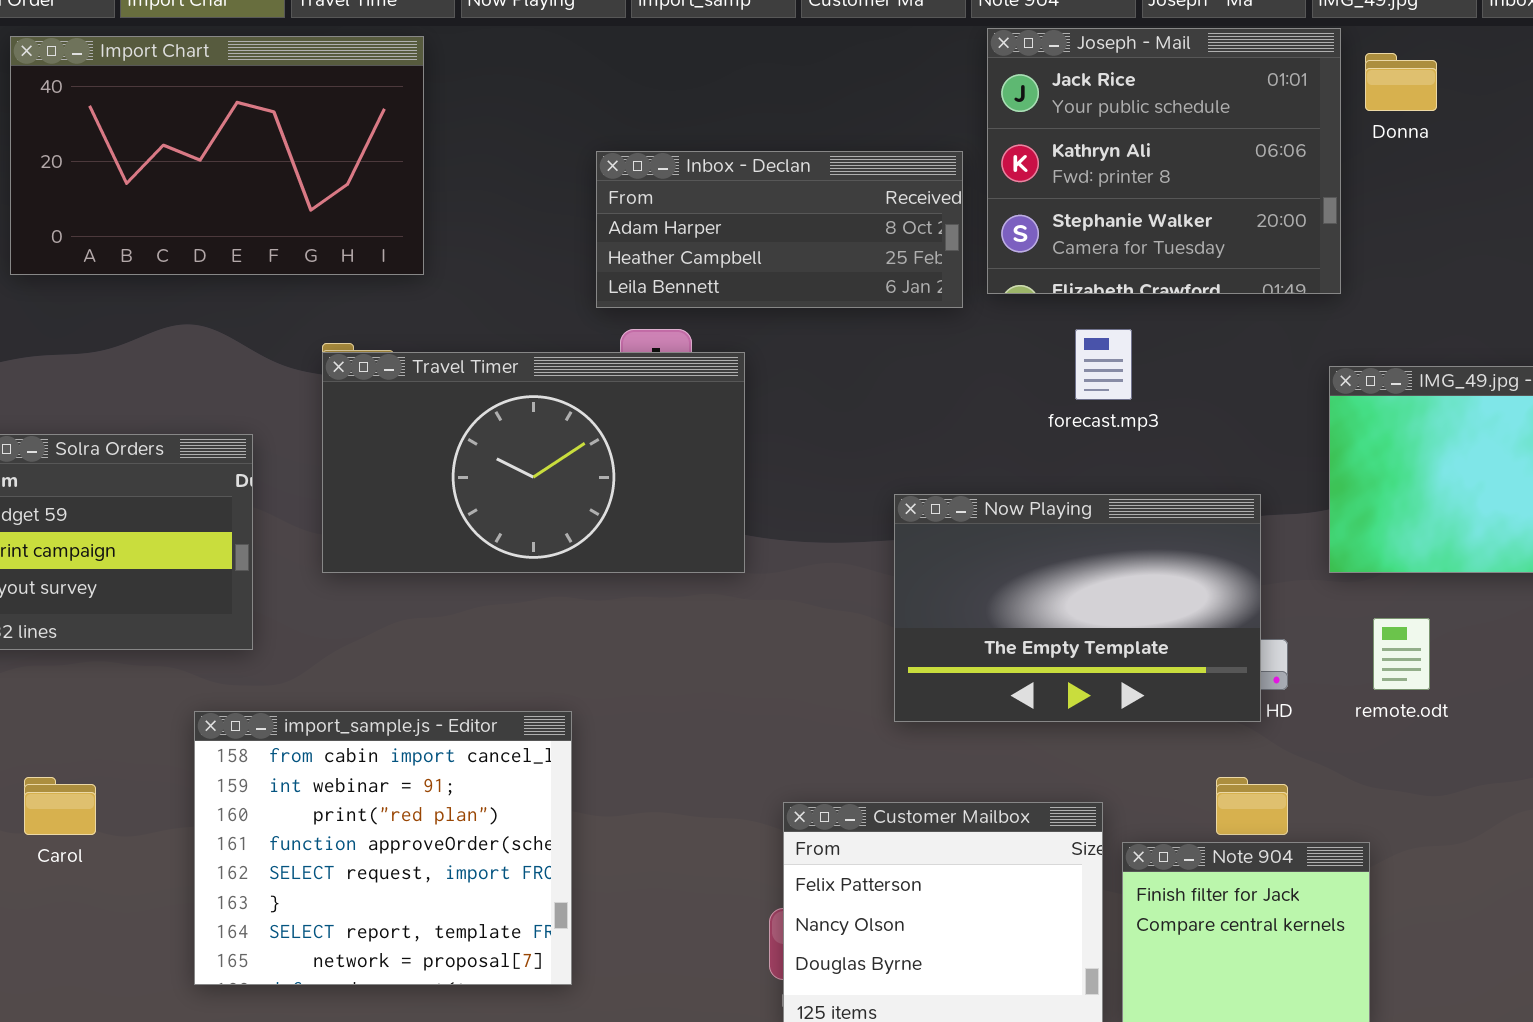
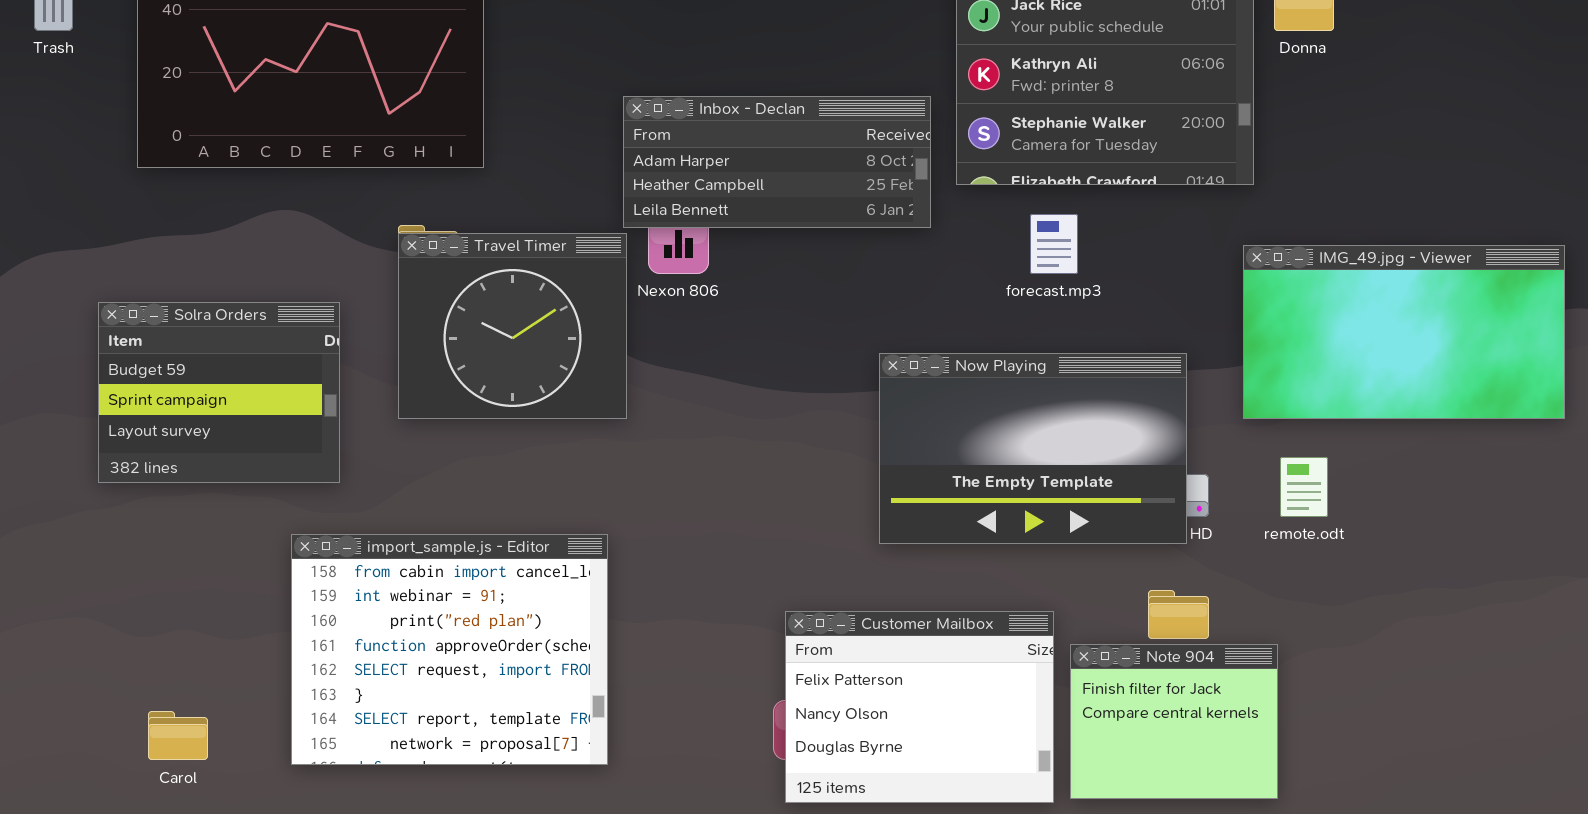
Inbox - Declan: [596,151,963,308] -> [623,96,931,228], moved
Travel Timer: [322,352,745,573] -> [398,233,627,419], resized
Carol: [24,777,96,835] -> [148,711,208,760], moved

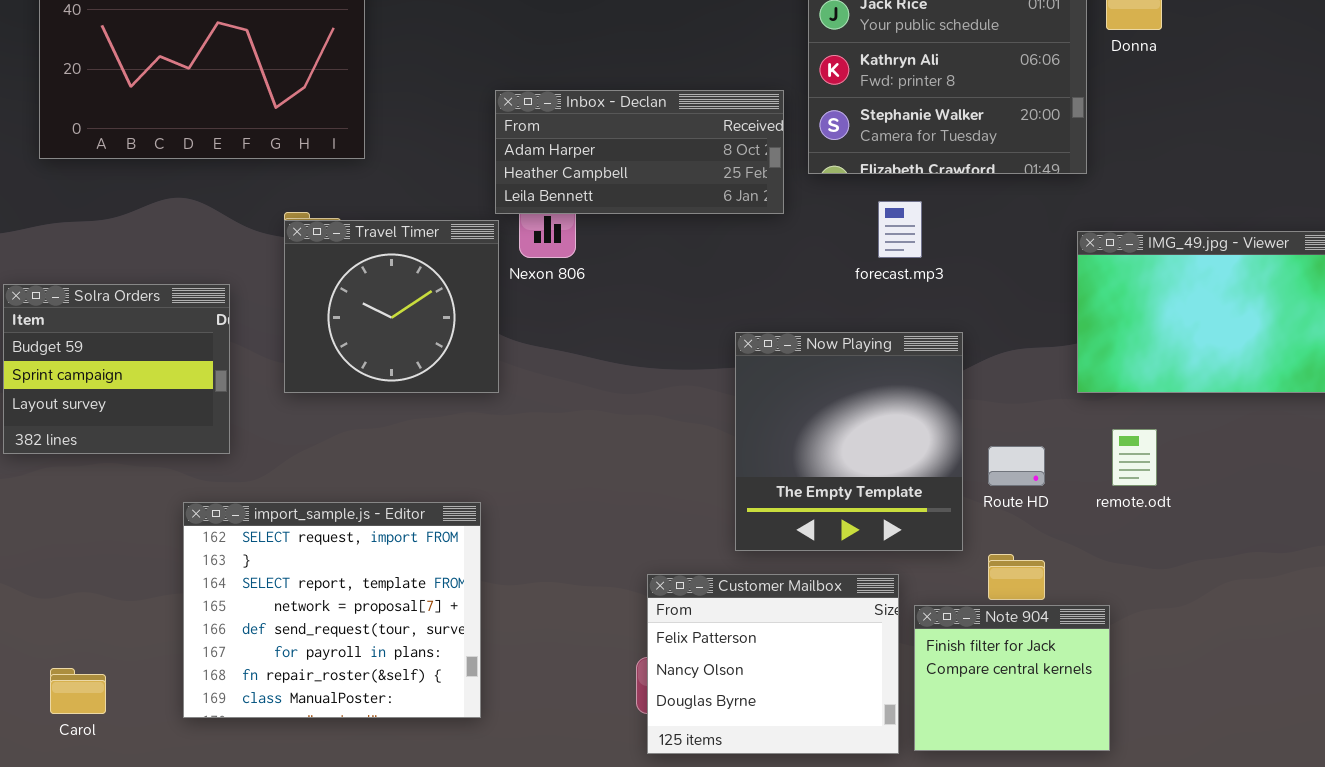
Now Playing: [879,353,1187,544] -> [735,332,963,551], resized
import_sample.js - Editor: [291,534,608,765] -> [183,502,481,718], scrolled down 4 rows

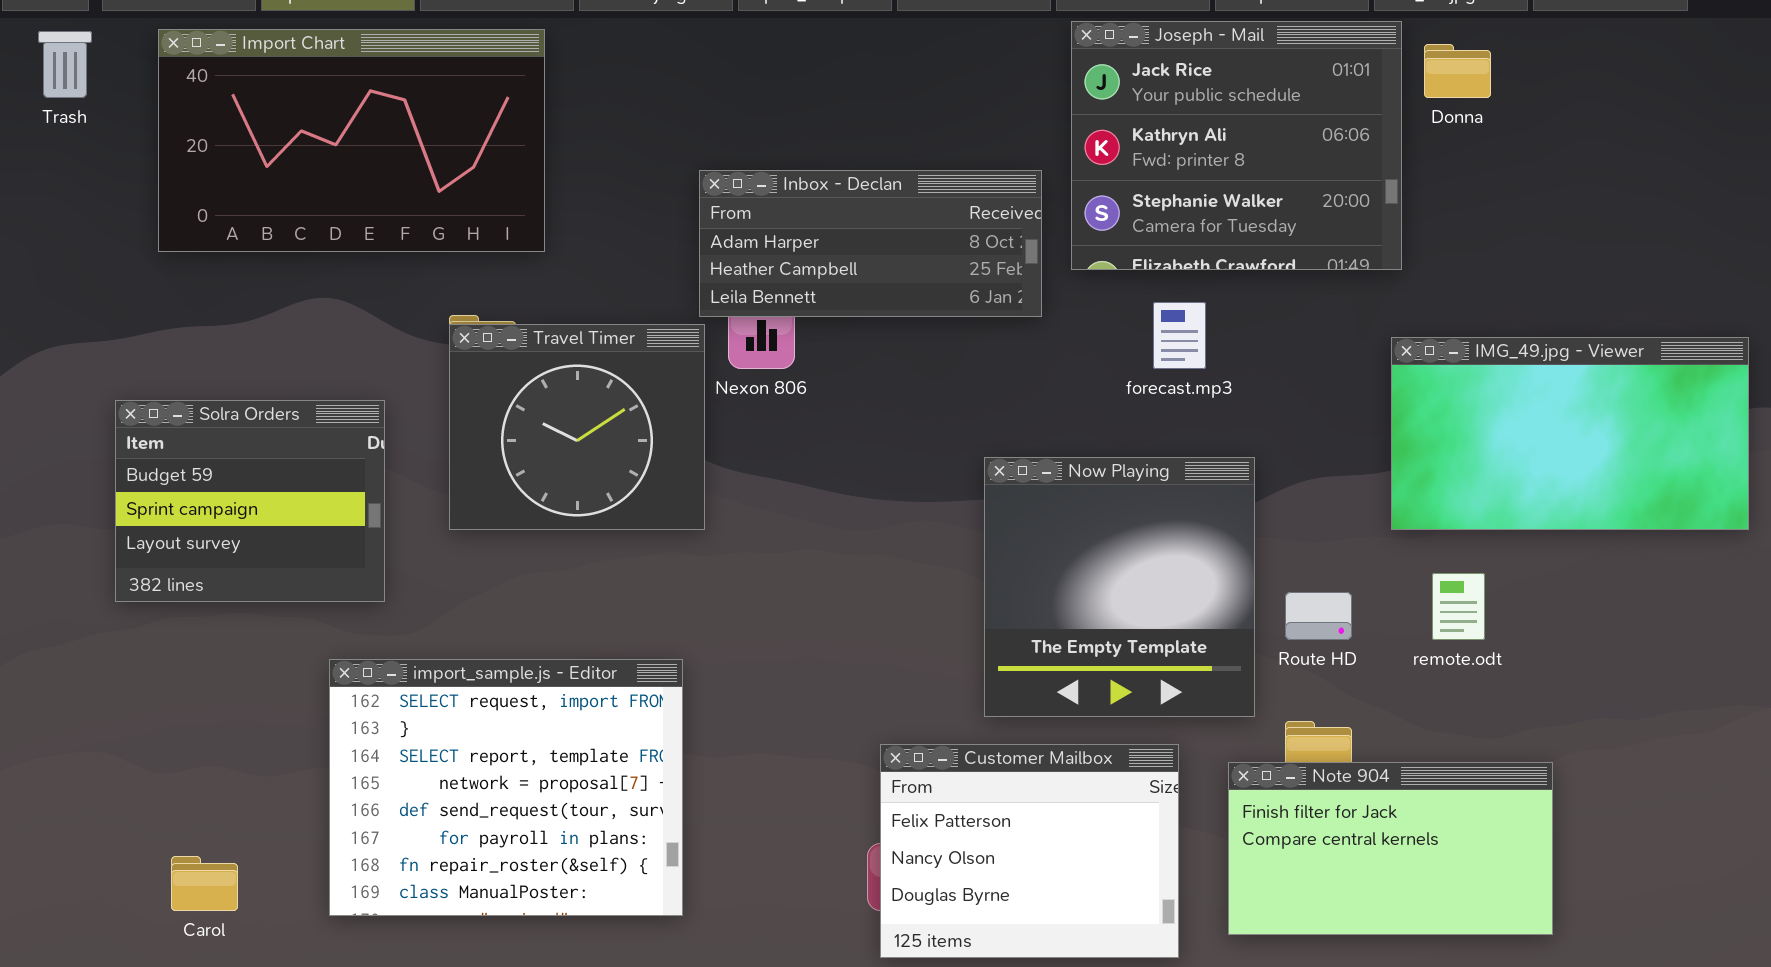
Note 904: [914,605,1110,751] -> [1228,762,1553,935], moved, resized

